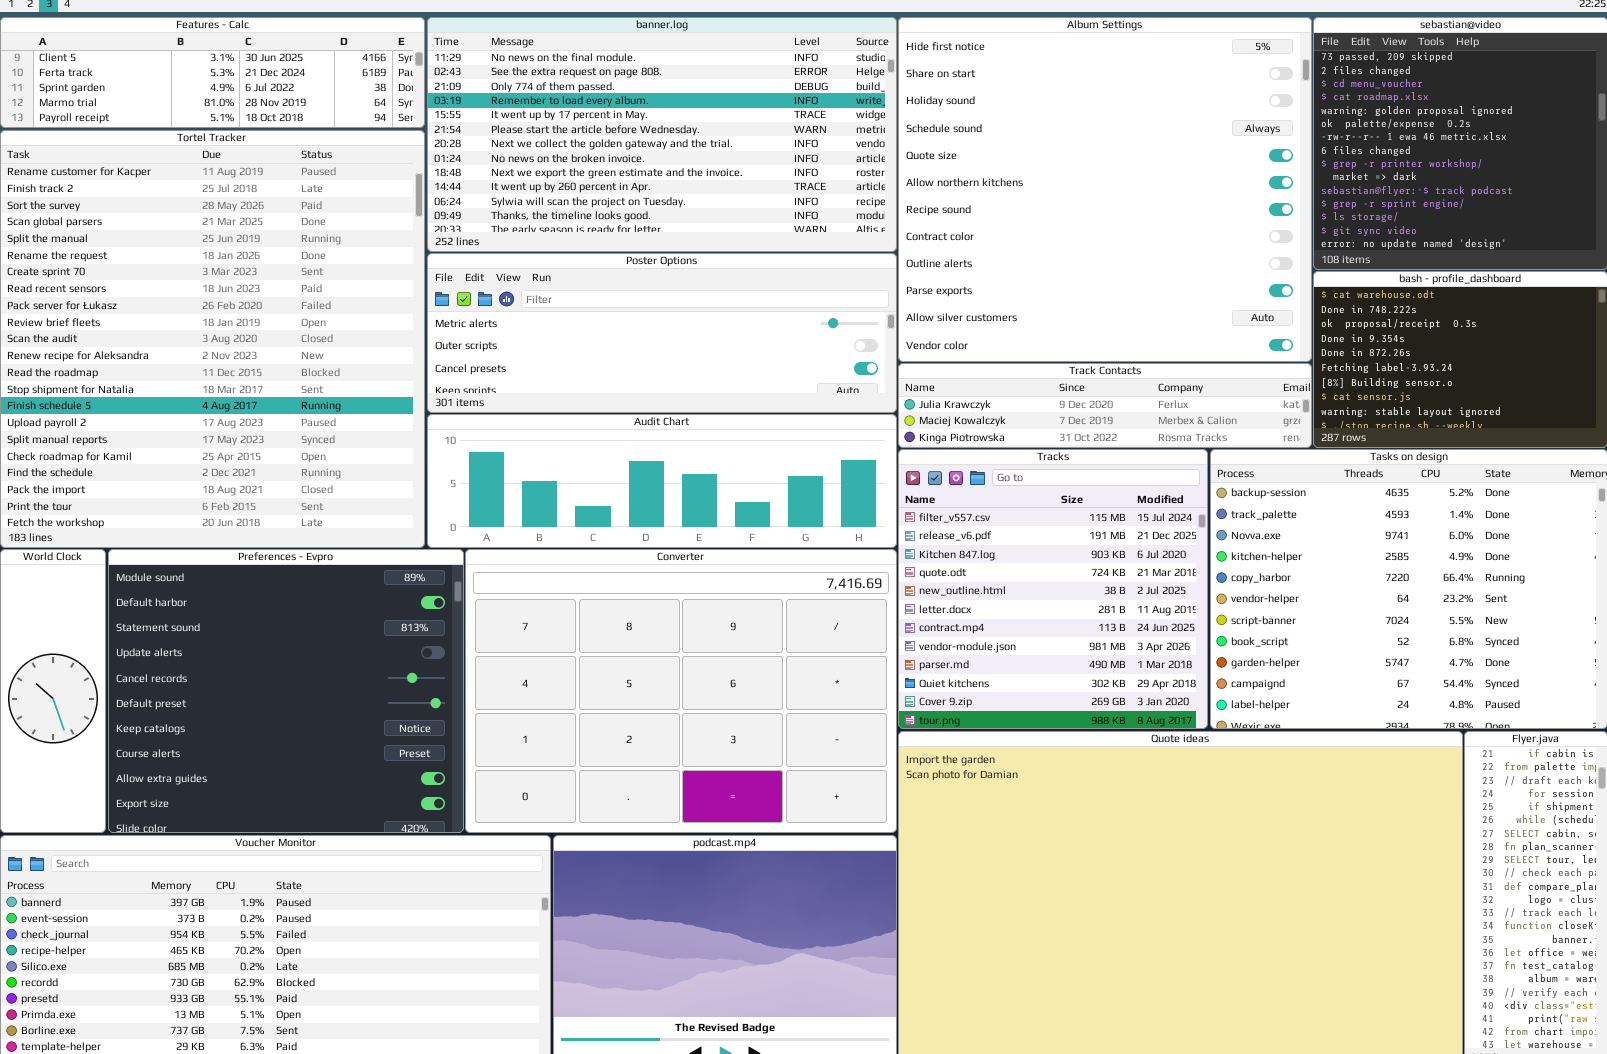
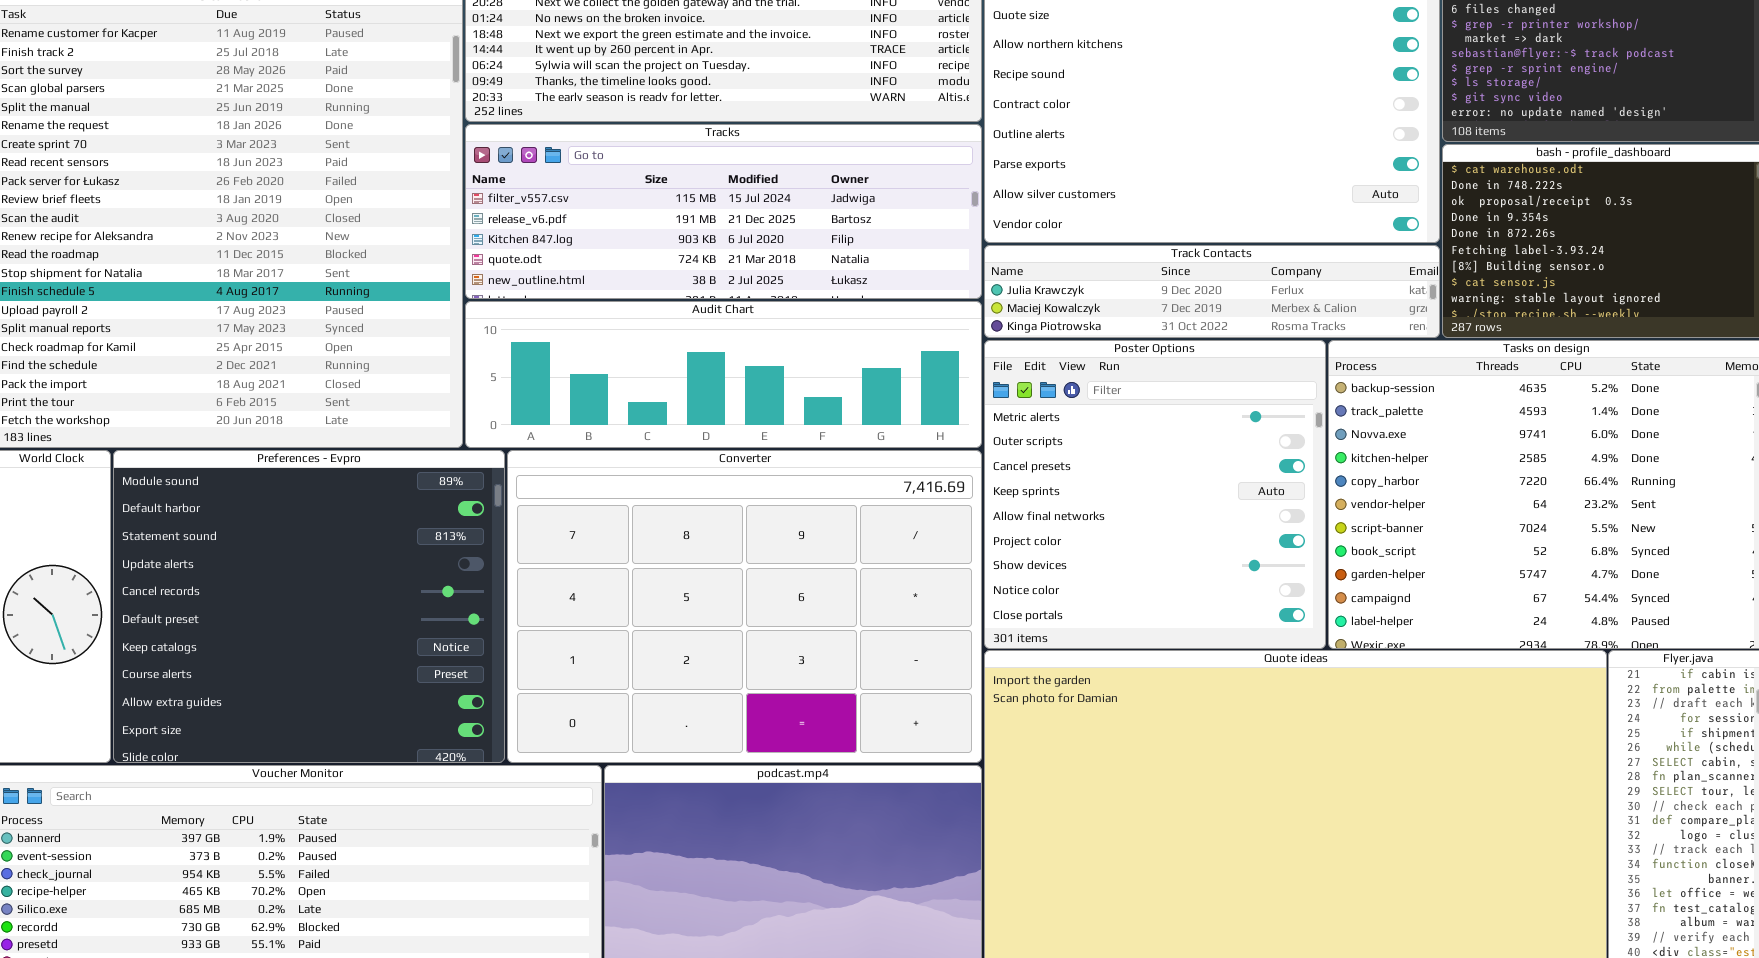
Poster Options: [427,253,897,413] -> [984,340,1326,649], moved, resized
Tracks: [898,449,1208,729] -> [465,124,982,299], moved, resized

